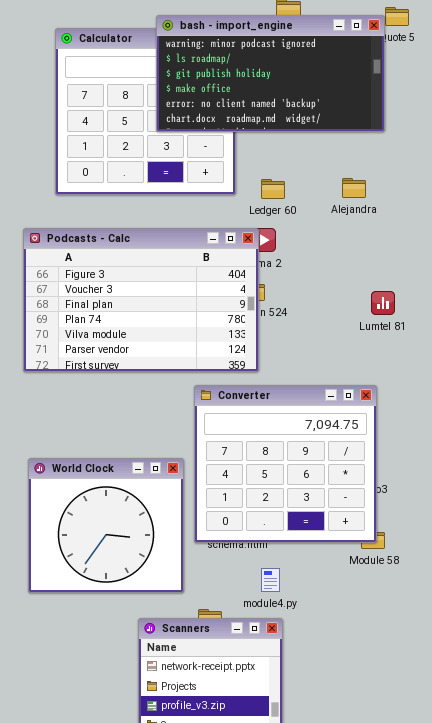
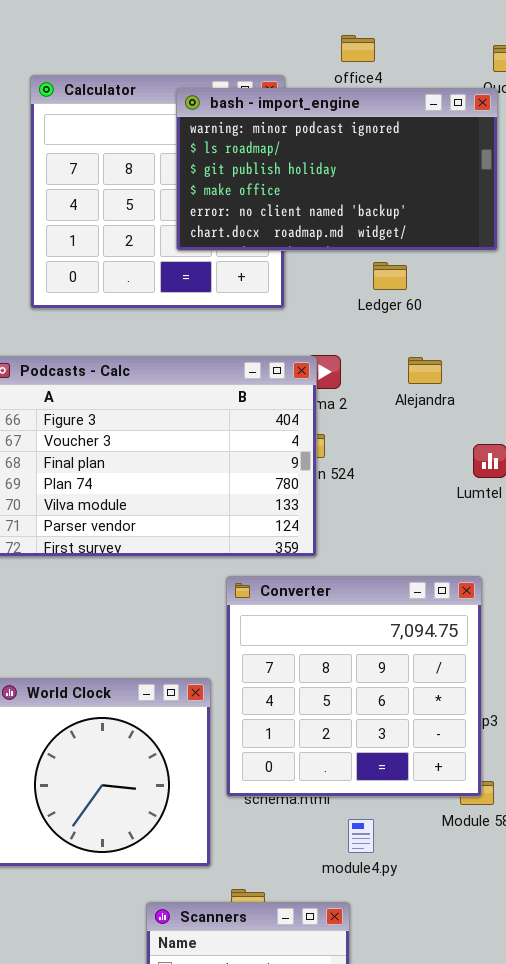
bash - import_engine: [156,15,385,132] -> [176,88,498,251], moved
Alejandra: [342,178,366,198] -> [408,357,442,384], moved
Ledger 60: [261,179,285,199] -> [373,262,407,290], moved
module4.py: [261,568,280,592] -> [348,819,374,853], moved

